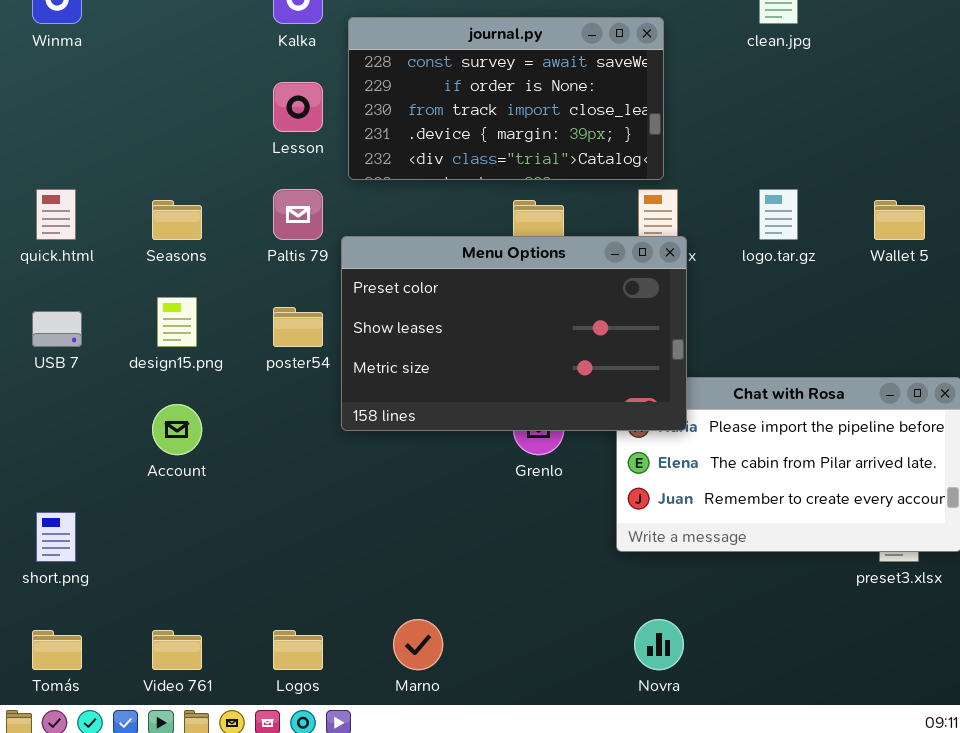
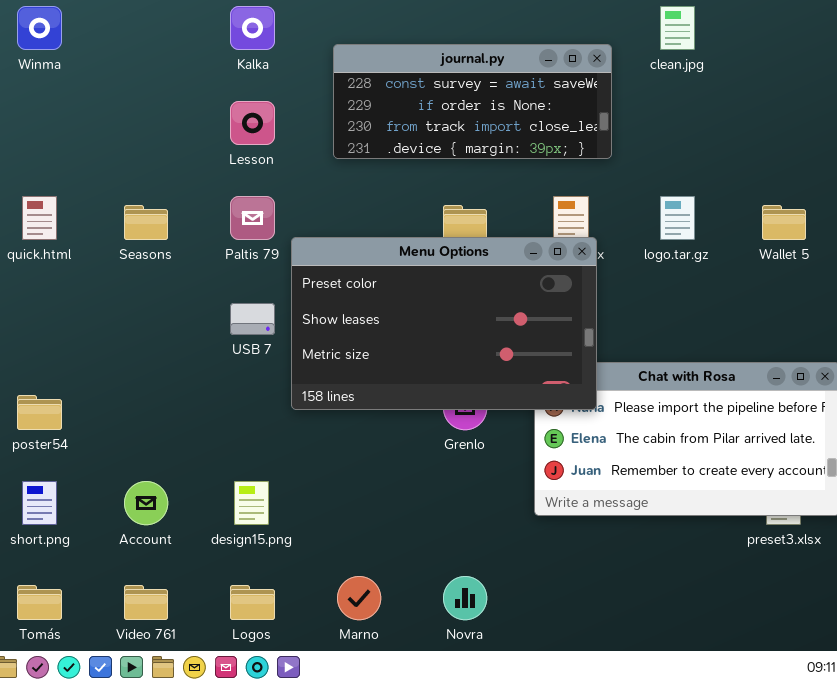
journal.py: [348,17,664,180] -> [333,44,612,159], moved, resized
design15.png: [157,297,197,347] -> [234,481,269,525], moved
poster54: [273,307,323,347] -> [17,395,62,430], moved
USB 7: [32,311,82,347] -> [230,303,275,335], moved
Account: [152,404,202,455] -> [124,481,168,525], moved
Novra: [634,619,684,670] -> [443,576,487,620], moved

